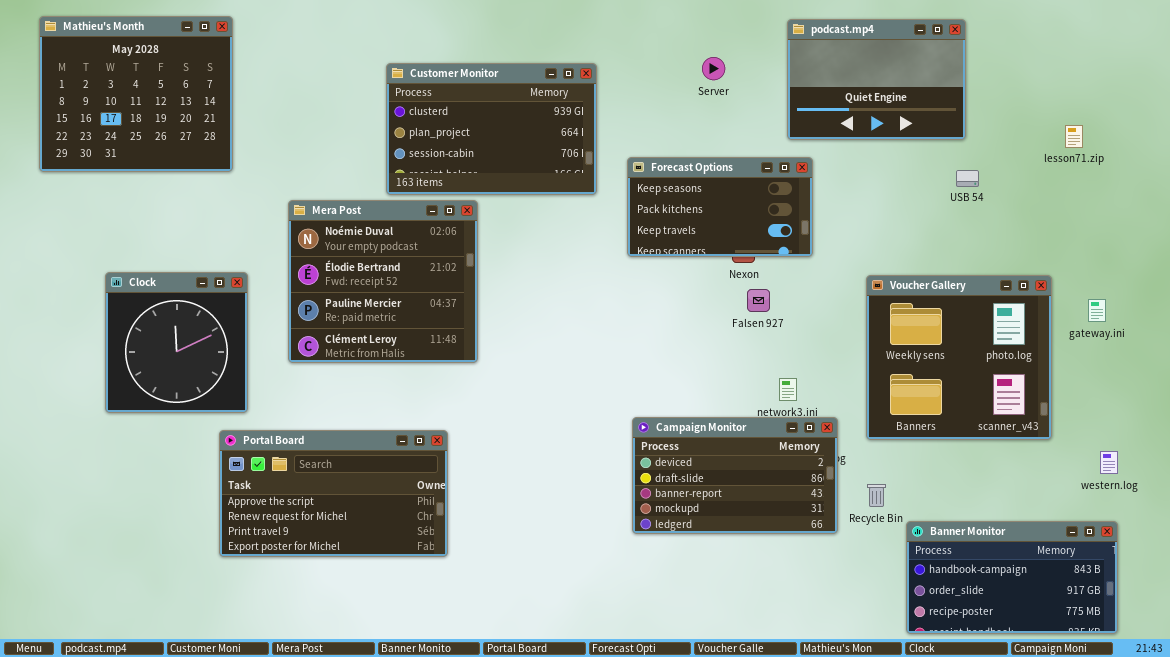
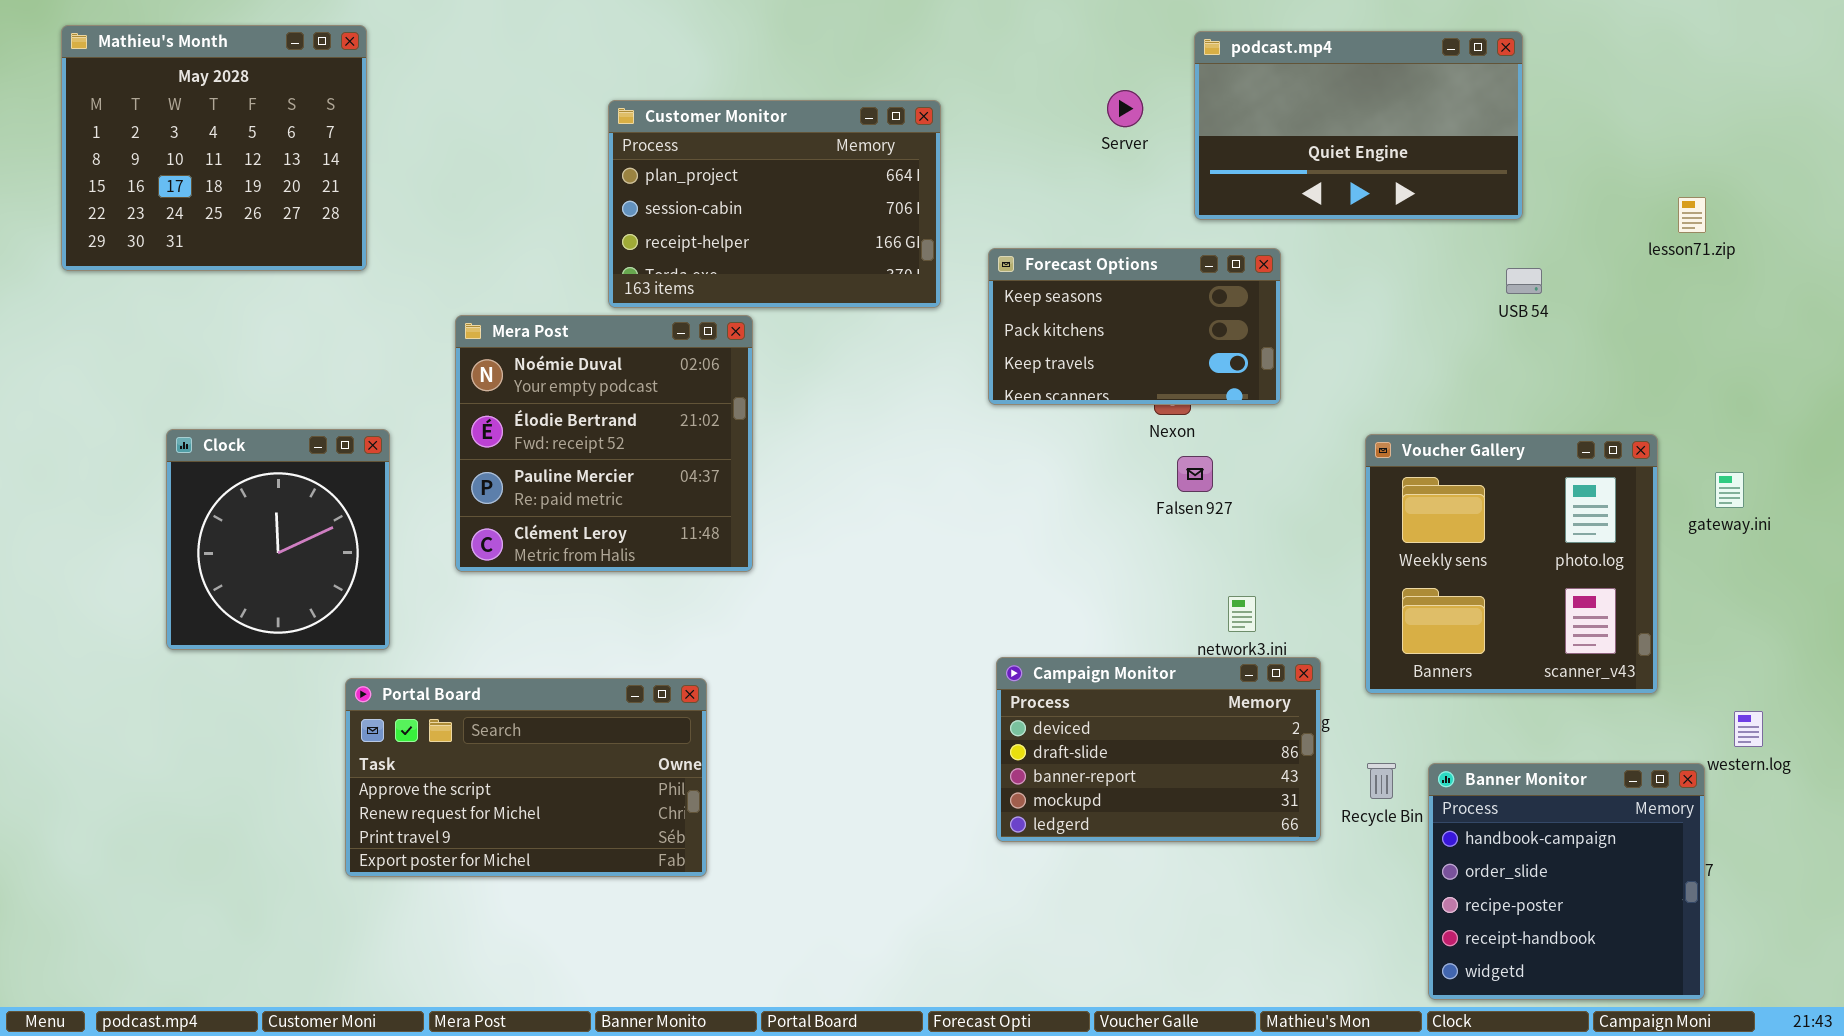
podcast.mp4: [787,19,966,140] -> [1194,31,1523,220], resized
Customer Monitor: [386,63,597,195] -> [608,100,941,308], scrolled down 1 row
Banner Monitor: [906,521,1118,634] -> [1428,763,1705,1000], resized

